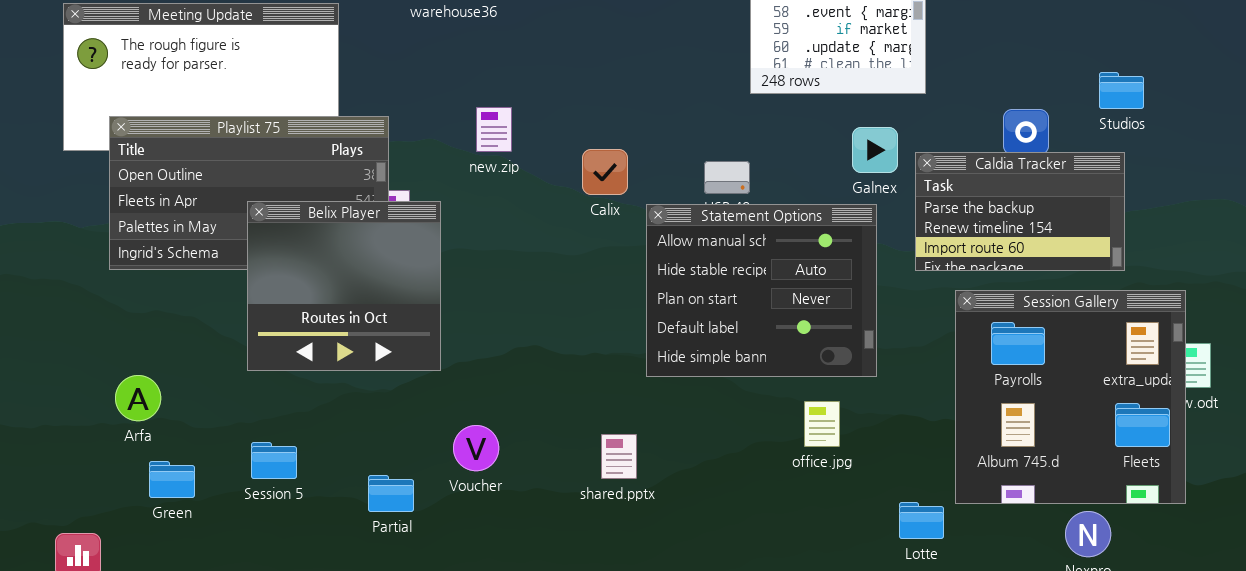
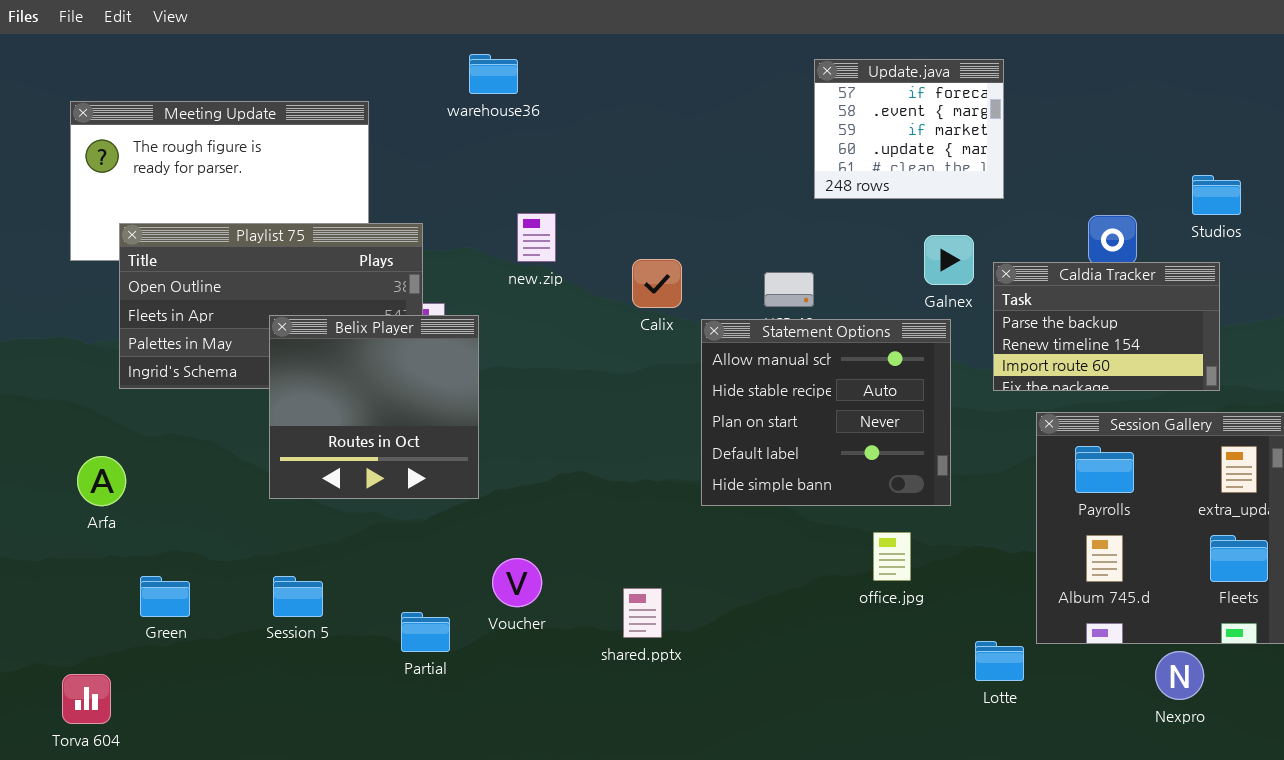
Arfa: [115,375,161,421] -> [77,456,126,506], moved
shared.pptx: [601,434,637,479] -> [623,588,662,638], moved
Green: [149,461,195,498] -> [140,576,190,617], moved

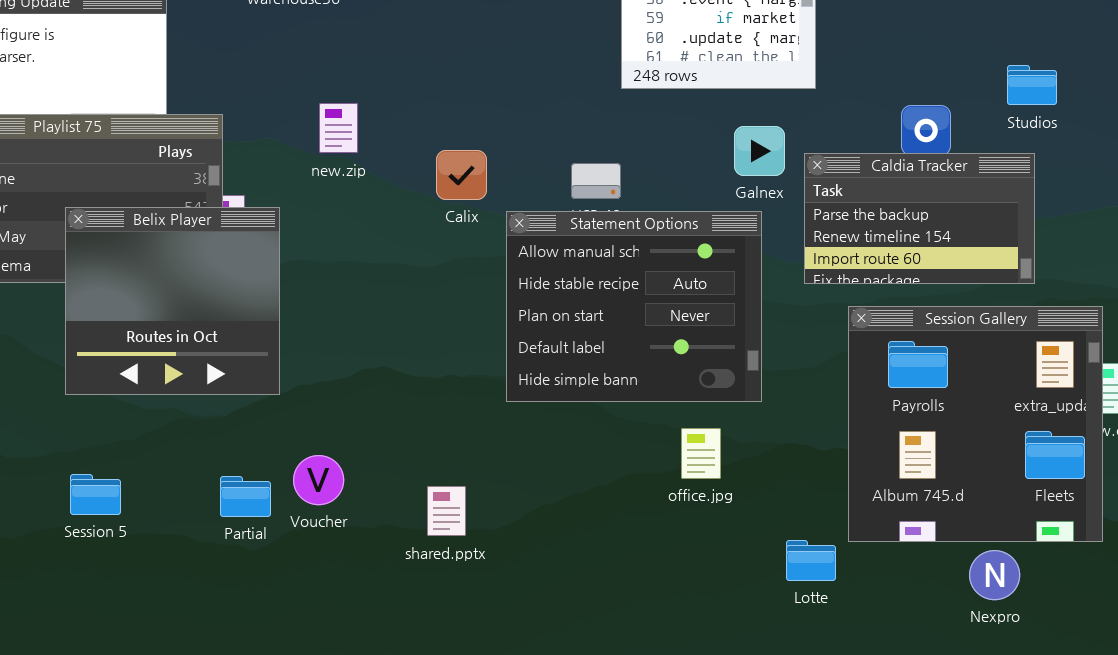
Partial: [401,612,450,652] -> [220,476,271,517], moved

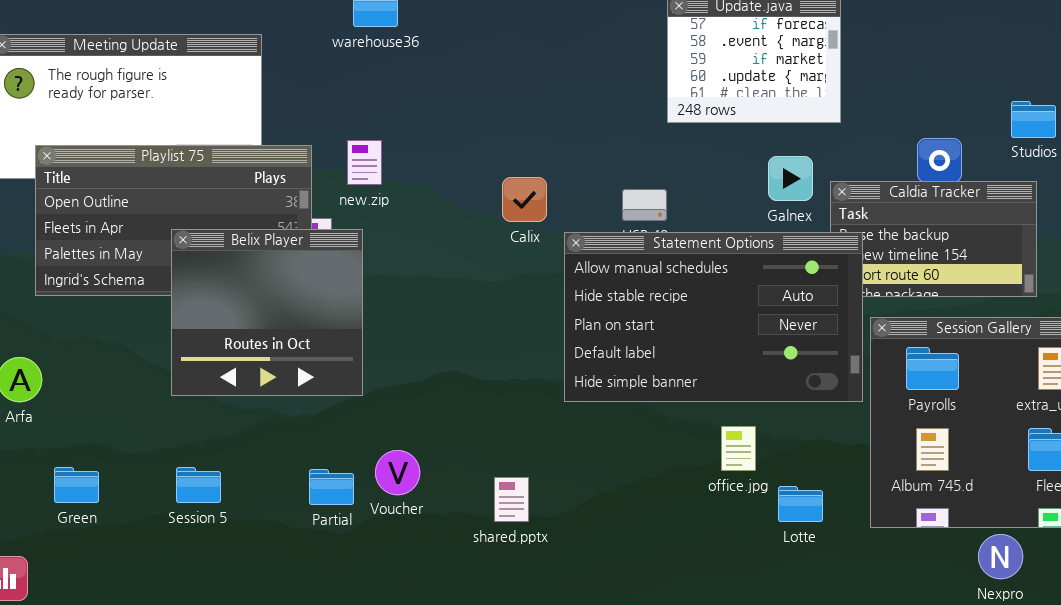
new.zip: [319,103,358,153] -> [347,140,382,185], moved
Statement Options: [506,211,762,402] -> [564,232,863,402], resized
Lotte: [786,540,836,581] -> [778,486,823,522], moved

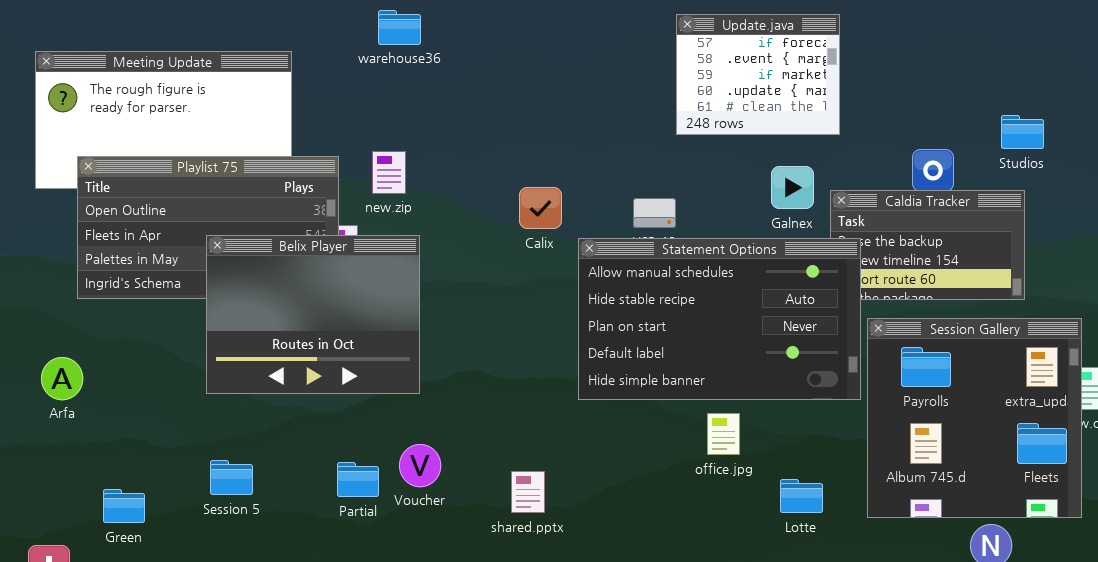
Belix Player: [171,229,363,396] -> [206,235,420,394], resized
office.jpg: [721,426,756,471] -> [707,413,740,455], moved
Green: [54,467,99,503] -> [103,489,145,523], moved

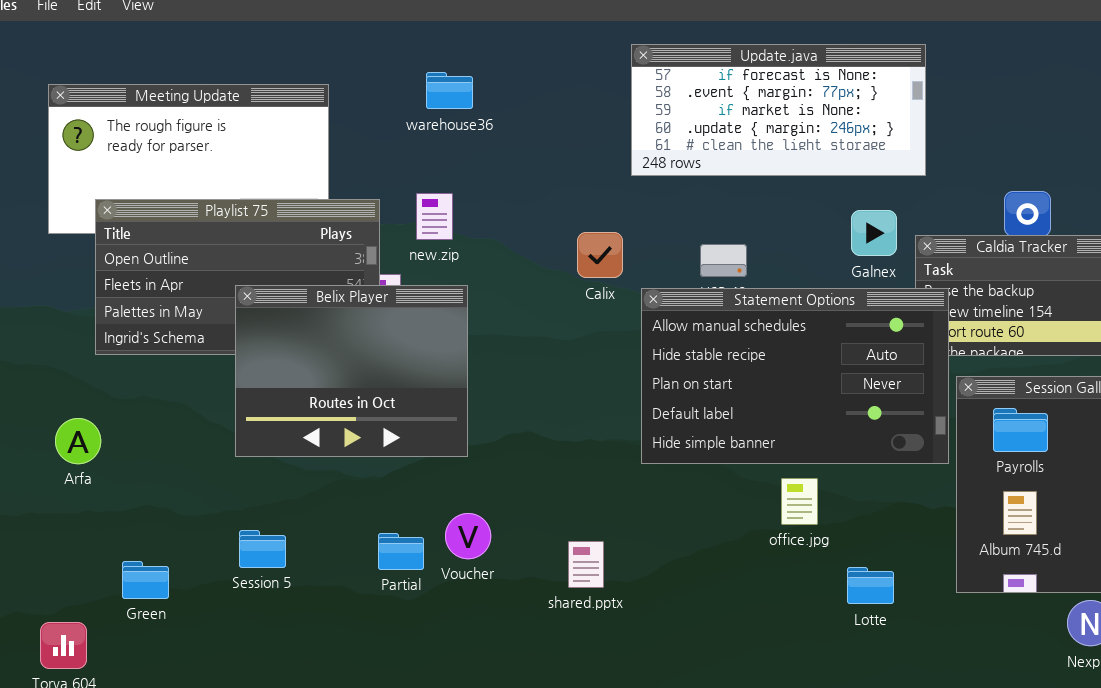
warehouse36: [378,10,421,45] -> [426,72,473,109], moved
Update.java: [676,14,840,135] -> [631,44,926,176], resized
Lotte: [780,479,823,513] -> [847,567,894,604], moved

